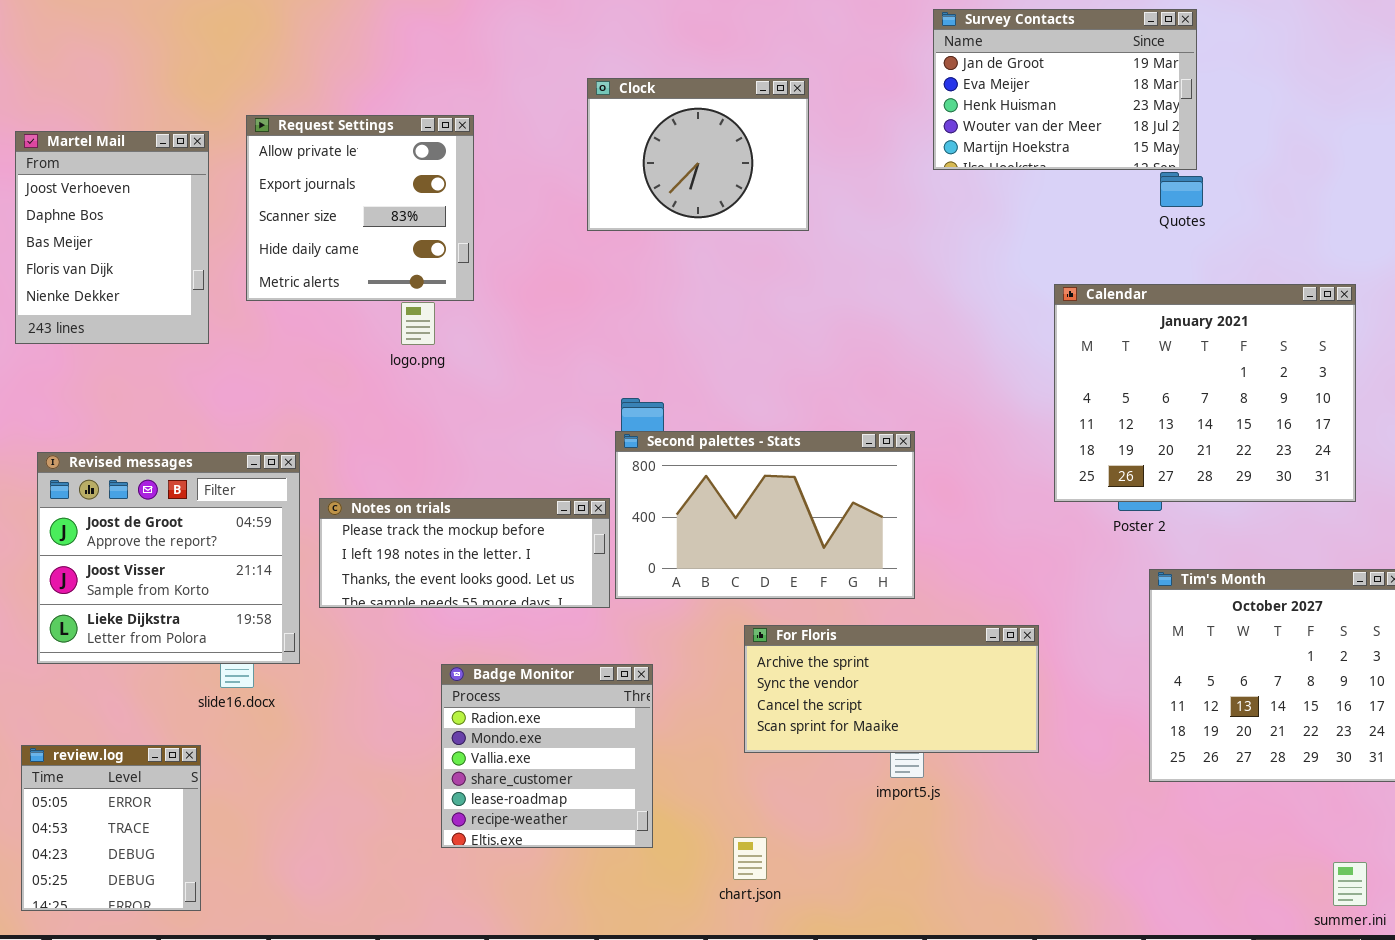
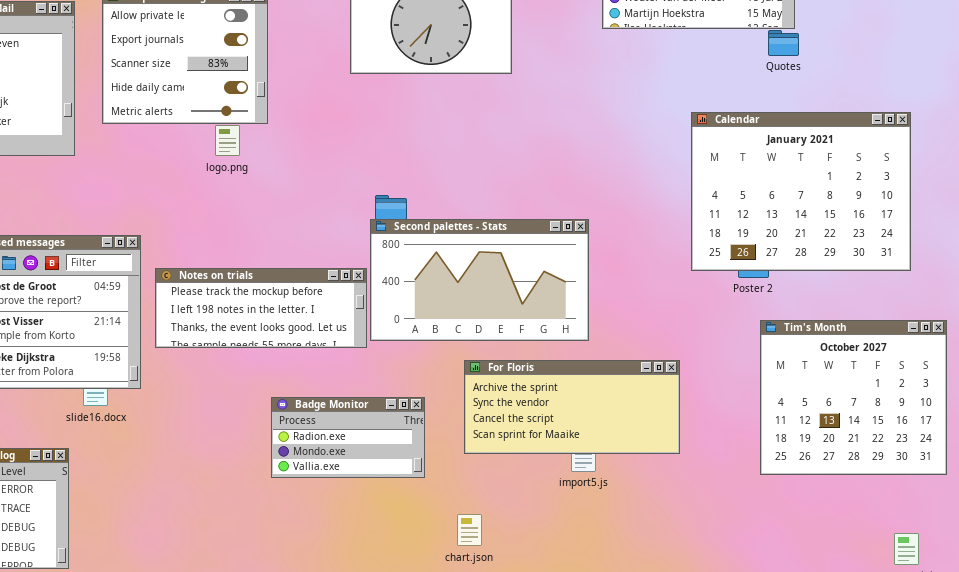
Badge Monitor: [441,664,653,848] -> [271,397,425,478], moved, resized

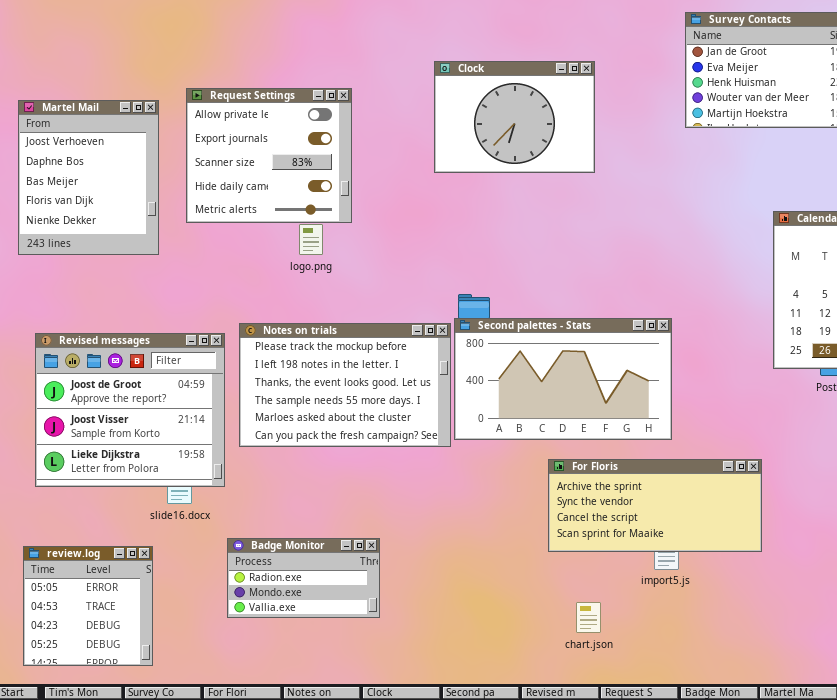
Notes on trials: [155,268,367,348] -> [239,323,451,447], resized
Badge Monitor: [271,397,425,478] -> [227,538,380,618], moved
chart.json: [457,514,482,546] -> [576,602,601,633], moved

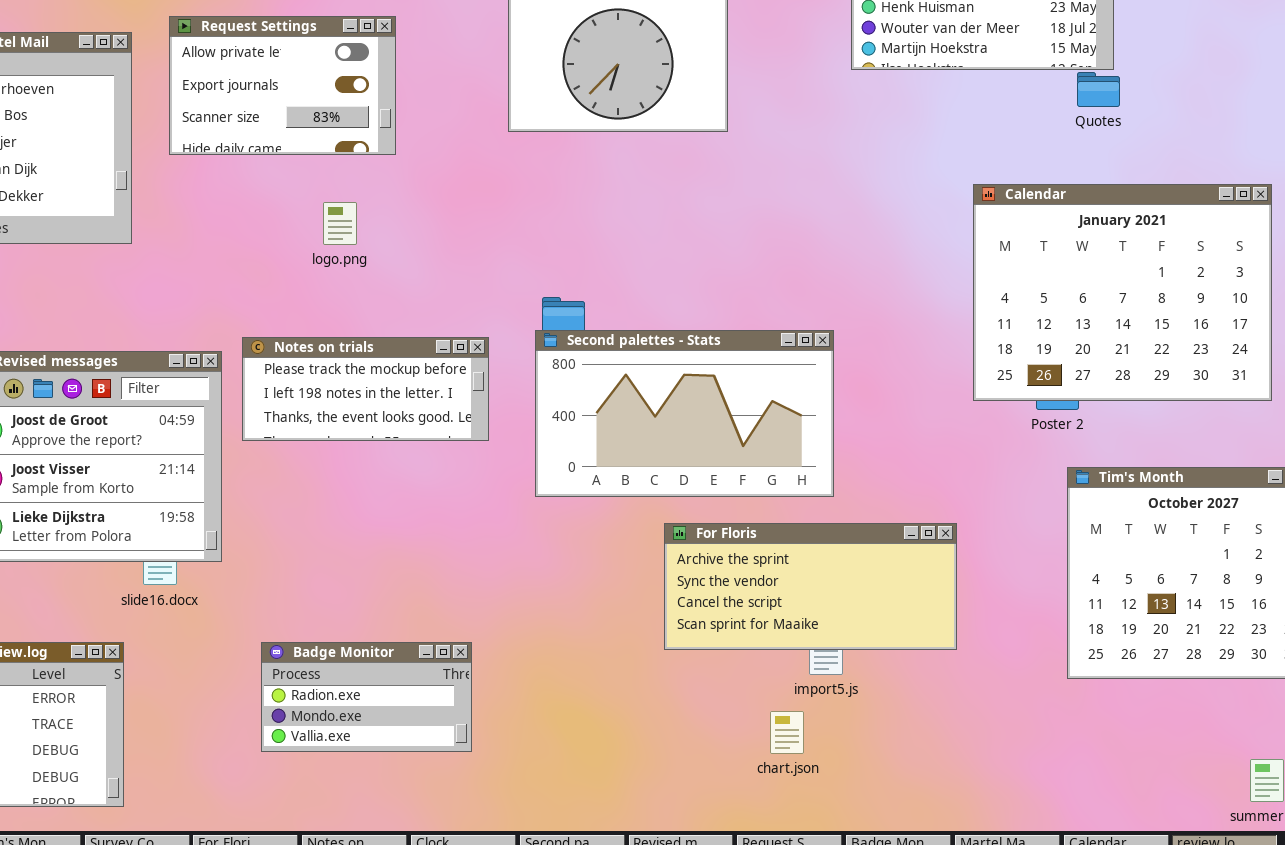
Request Settings: [186,88,352,223] -> [169,16,396,155], resized
Notes on trials: [239,323,451,447] -> [242,337,489,441], resized
Badge Monitor: [227,538,380,618] -> [261,642,472,752], moved
chart.json: [576,602,601,633] -> [770,711,804,754], moved

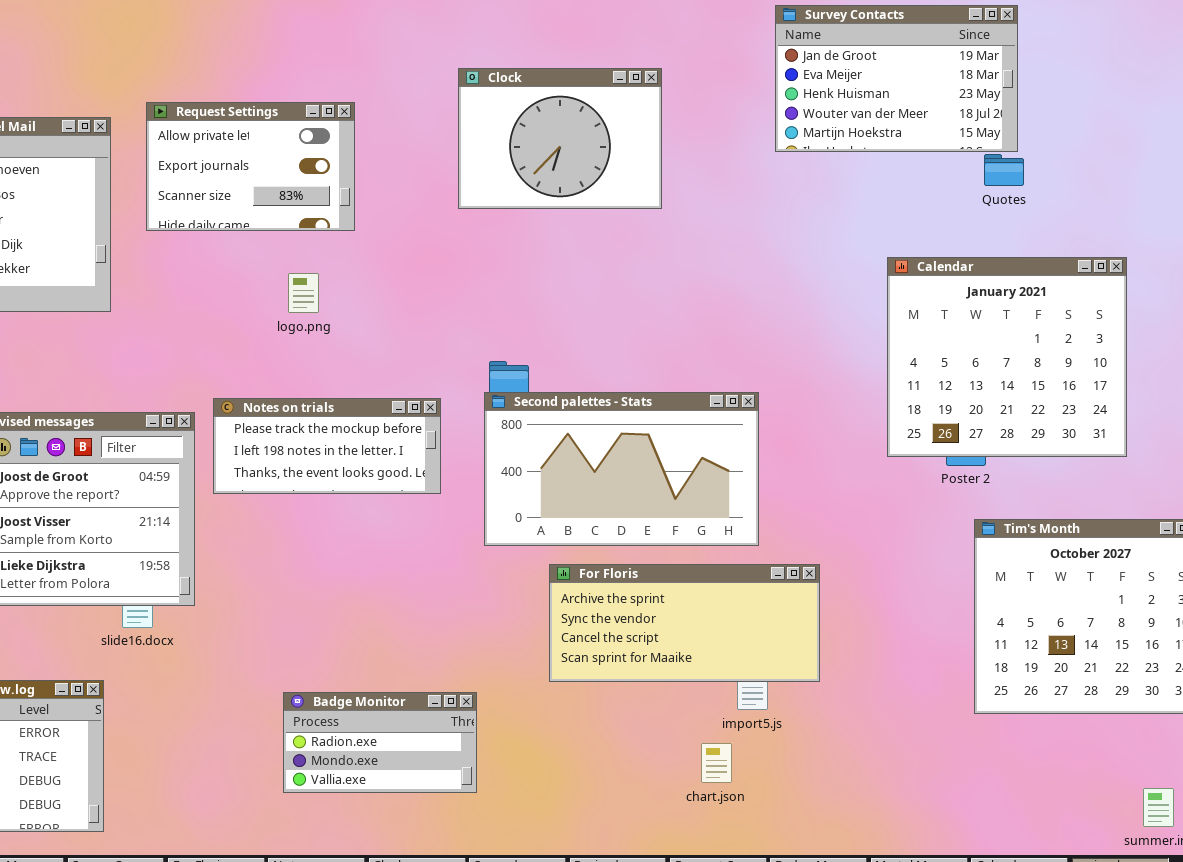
Calendar: [973,184,1272,401] -> [887,257,1127,457], resized
For Floris: [664,523,957,650] -> [549,564,820,682], moved
Badge Monitor: [261,642,472,752] -> [283,692,477,793], moved

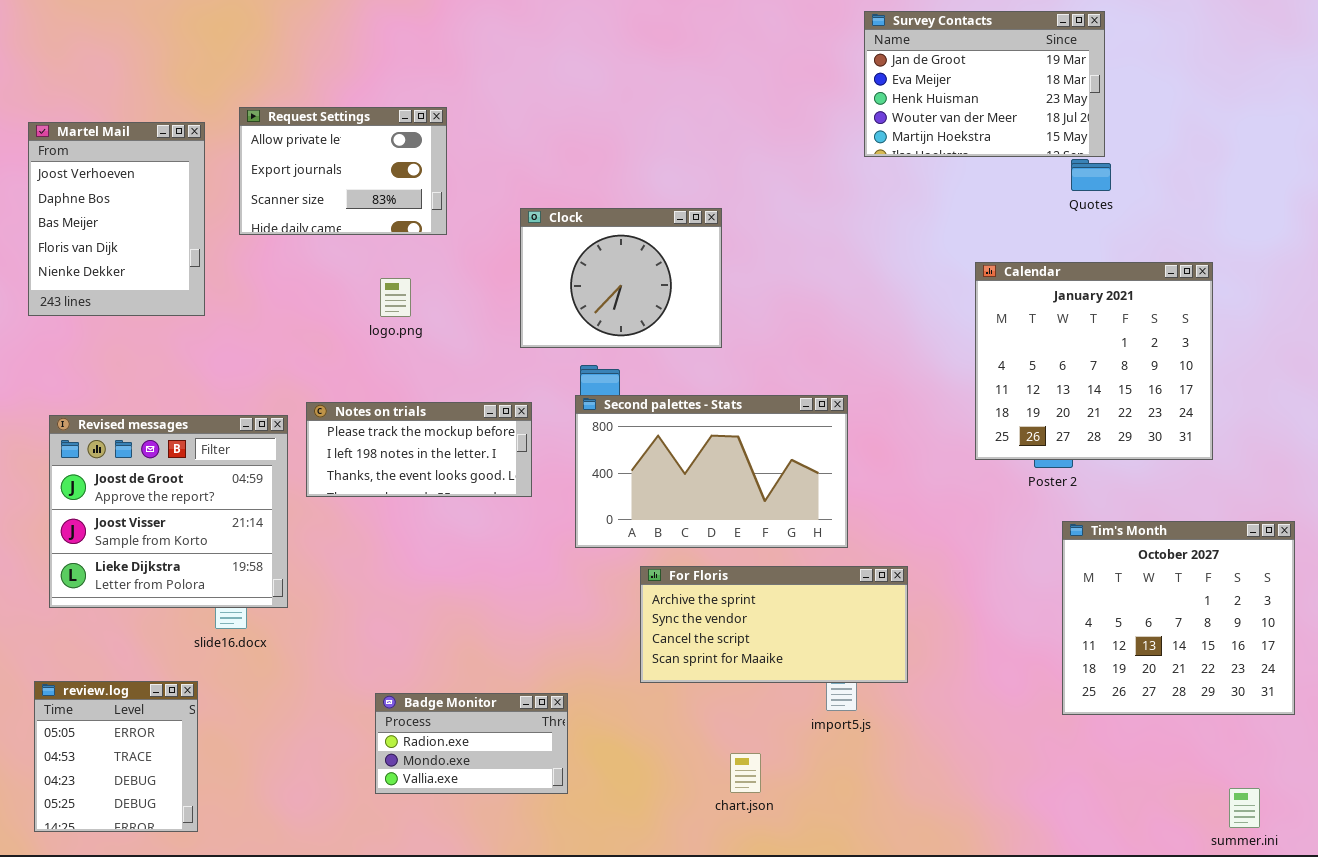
Clock: [458,68,662,209] -> [520,208,722,348], moved
chart.json: [701,743,732,783] -> [730,753,761,793], moved

